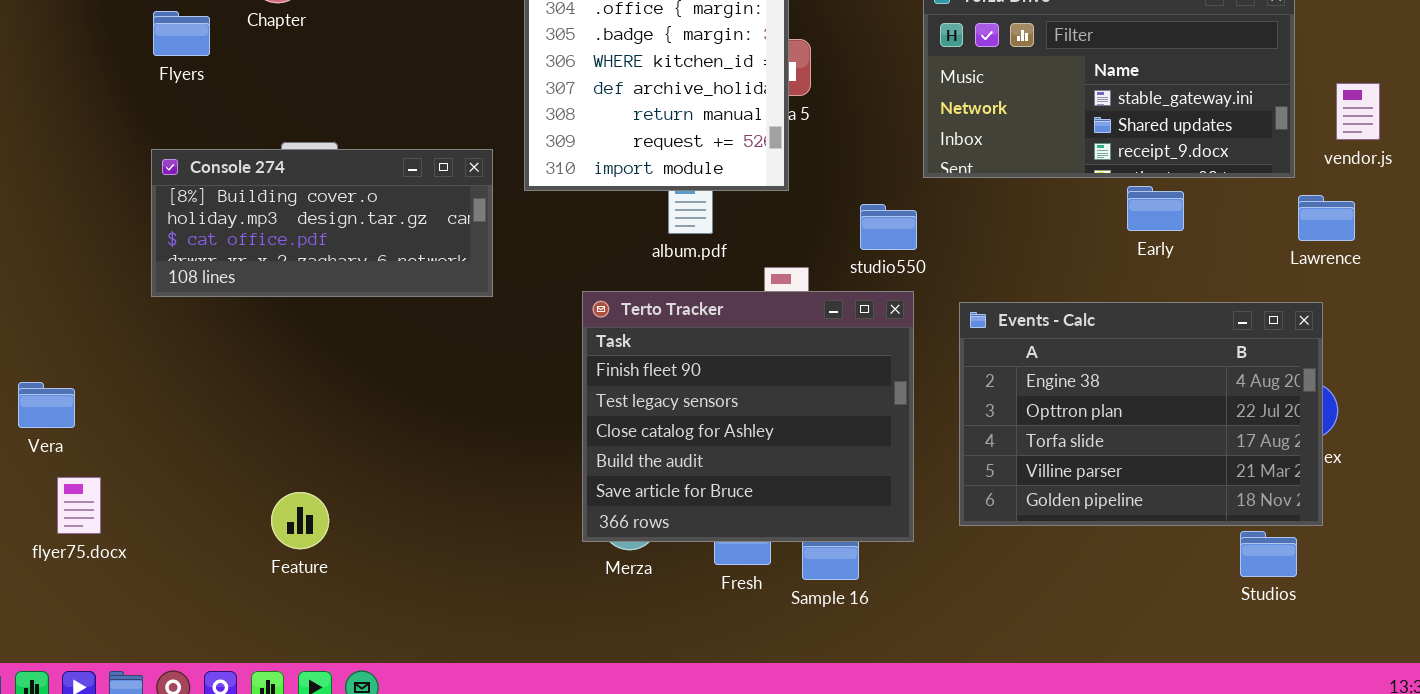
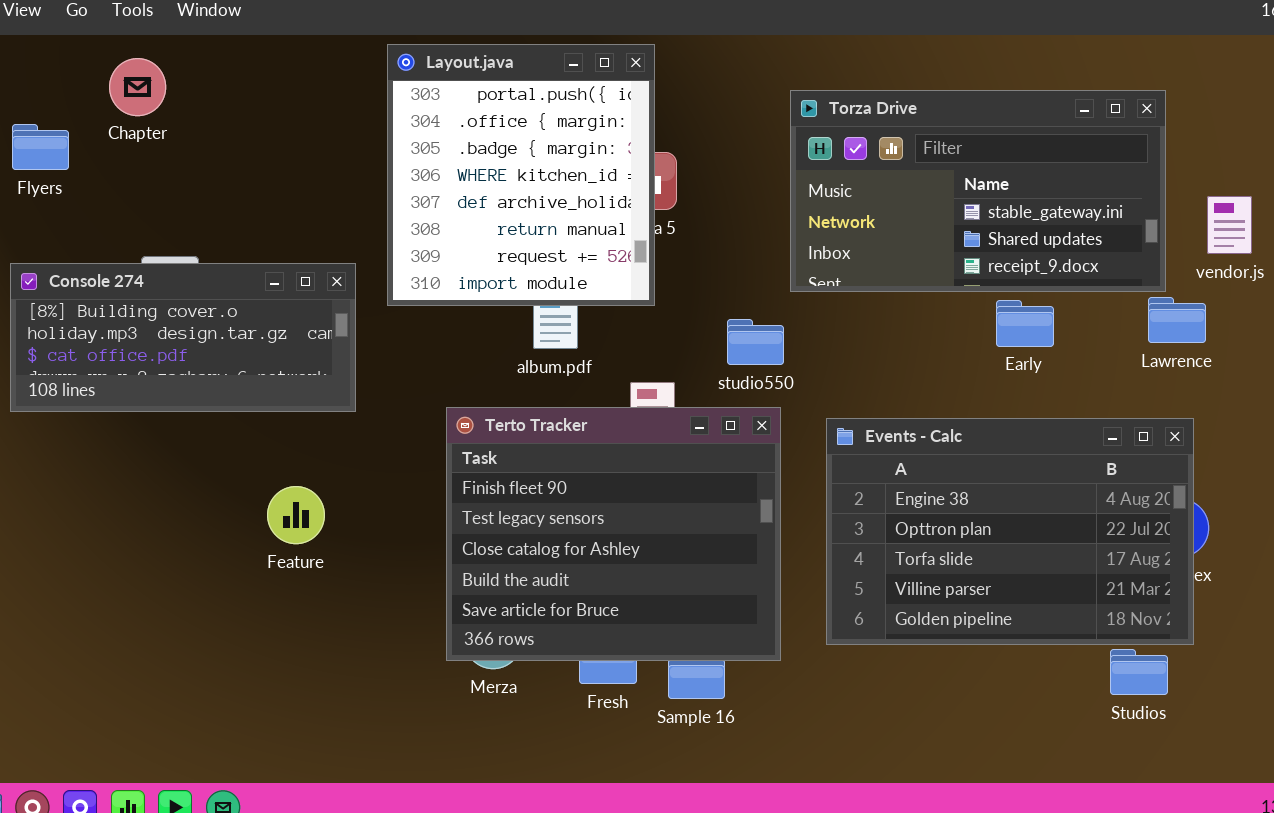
Lawrence: [1298,195,1355,241] -> [1148,297,1206,343], moved
Feature: [271,492,329,549] -> [267,486,325,544], moved

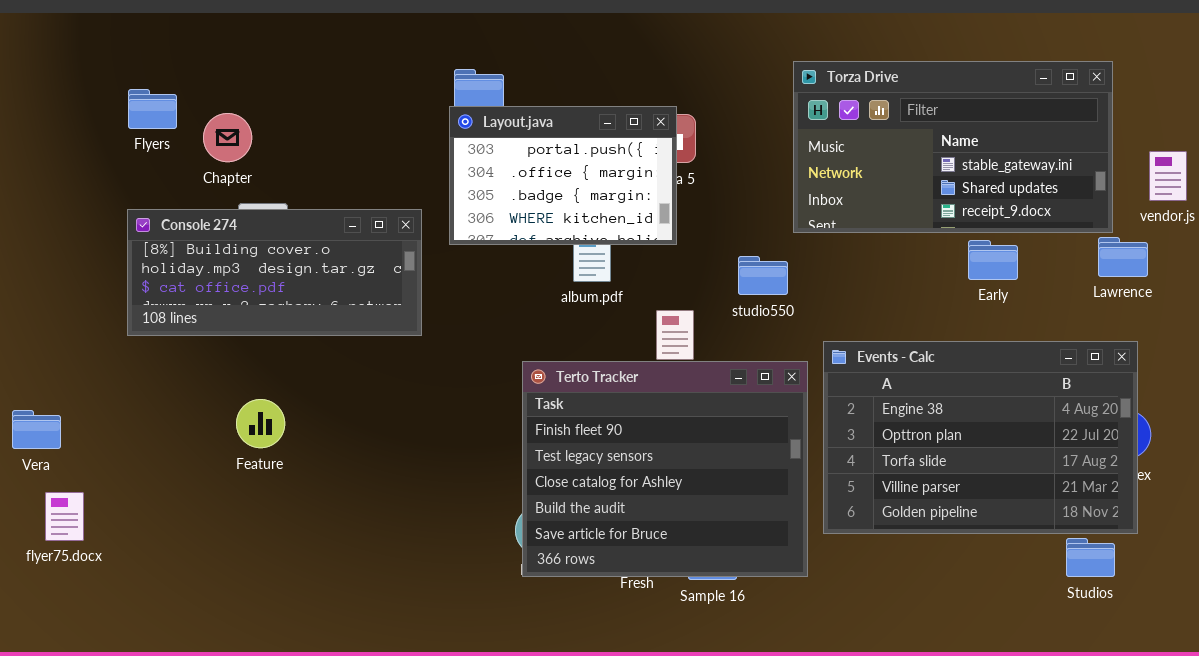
Layout.java: [387,44,655,306] -> [449,106,677,245], resized
Chapter: [109,58,166,116] -> [203,113,252,162], moved
Terto Tracker: [446,407,781,661] -> [522,361,808,577], moved
Feature: [267,486,325,544] -> [236,399,285,448], moved

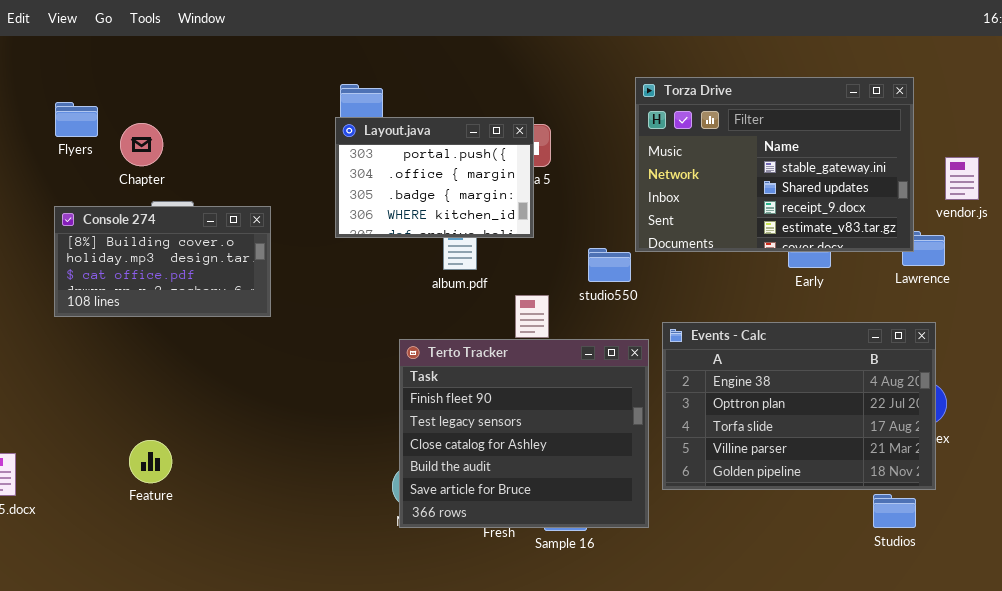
Torza Drive: [793,61,1113,233] -> [635,77,914,252], resized
Console 274: [127,209,422,336] -> [54,206,271,317], resized
Feature: [236,399,285,448] -> [129,440,172,483], moved

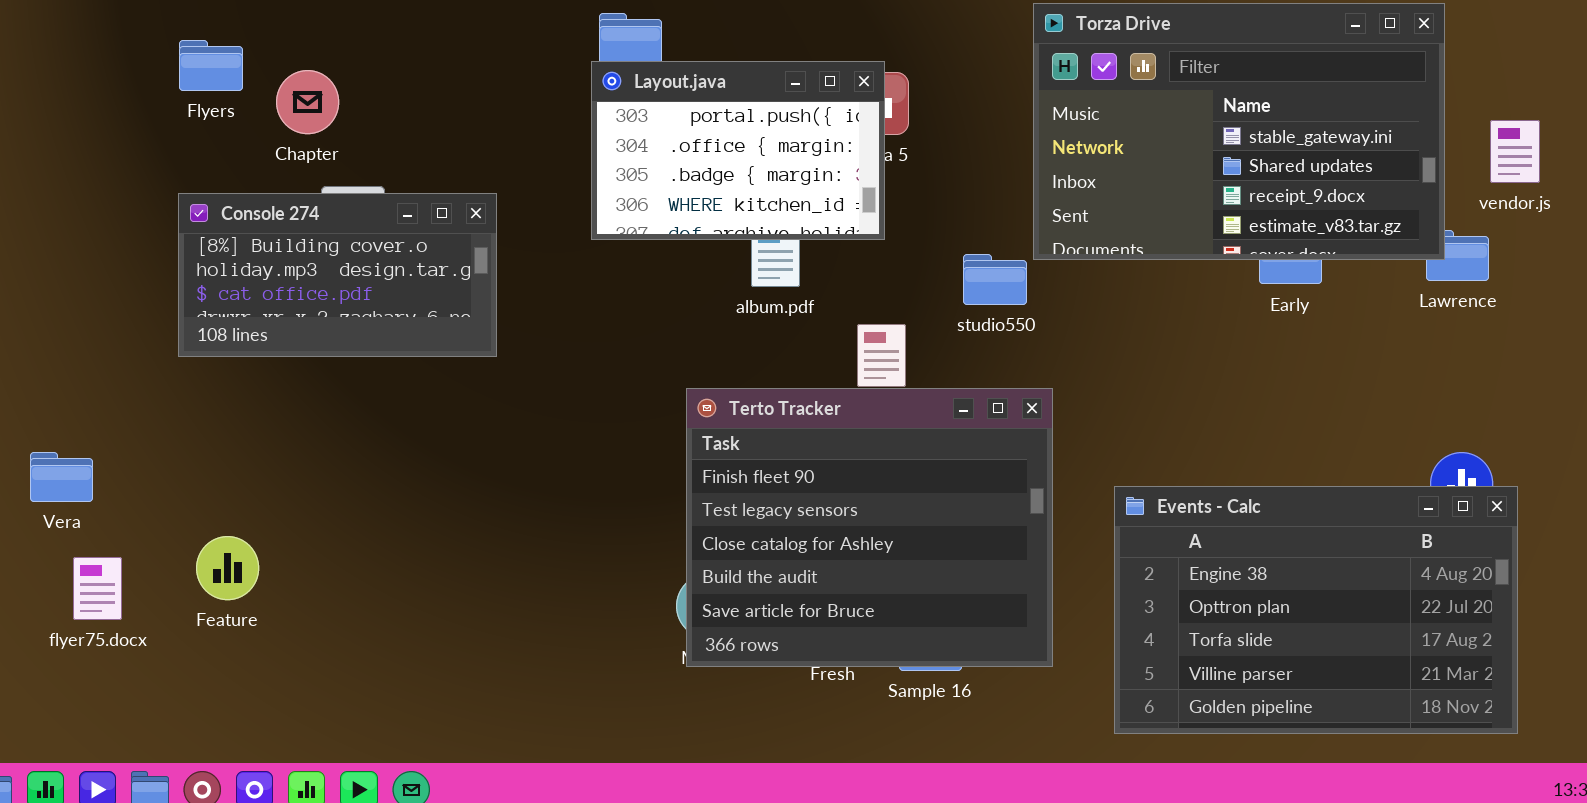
Events - Calc: [662,322,936,490] -> [1114,486,1518,734], moved
Feature: [129,440,172,483] -> [196,536,259,600], moved

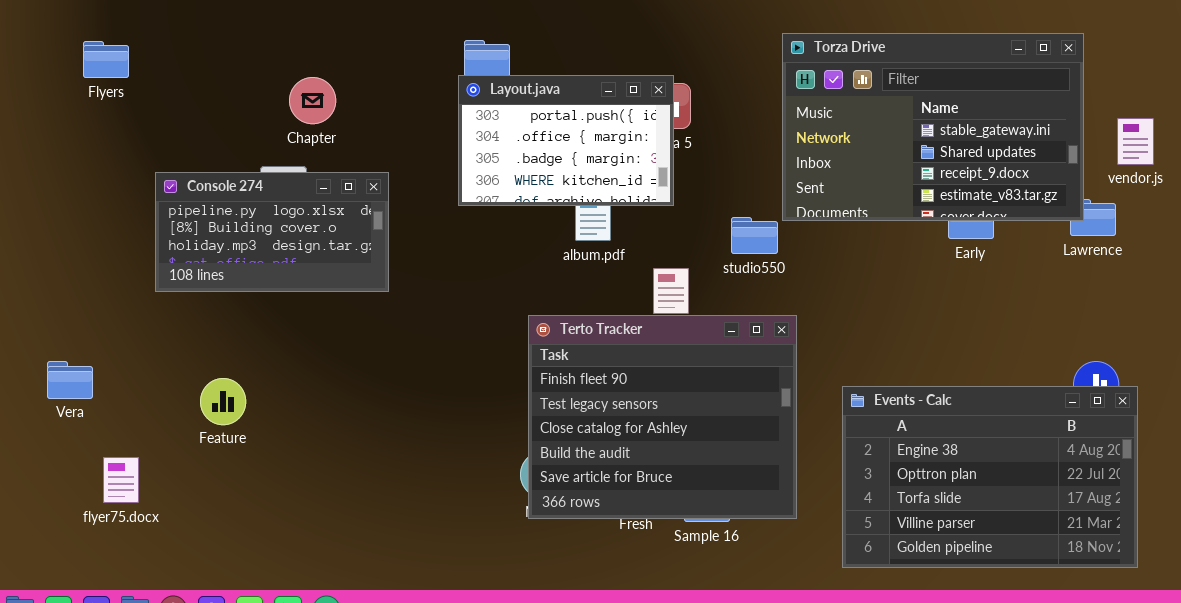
Flyers: [179,40,243,91] -> [83,41,129,78], moved
Chapter: [276,70,339,134] -> [289,77,336,124], moved
Console 274: [178,193,497,357] -> [155,172,389,292], scrolled up 1 row
Feature: [196,536,259,600] -> [200,378,246,425], moved
flyer75.docx: [73,557,122,620] -> [103,457,139,503], moved

